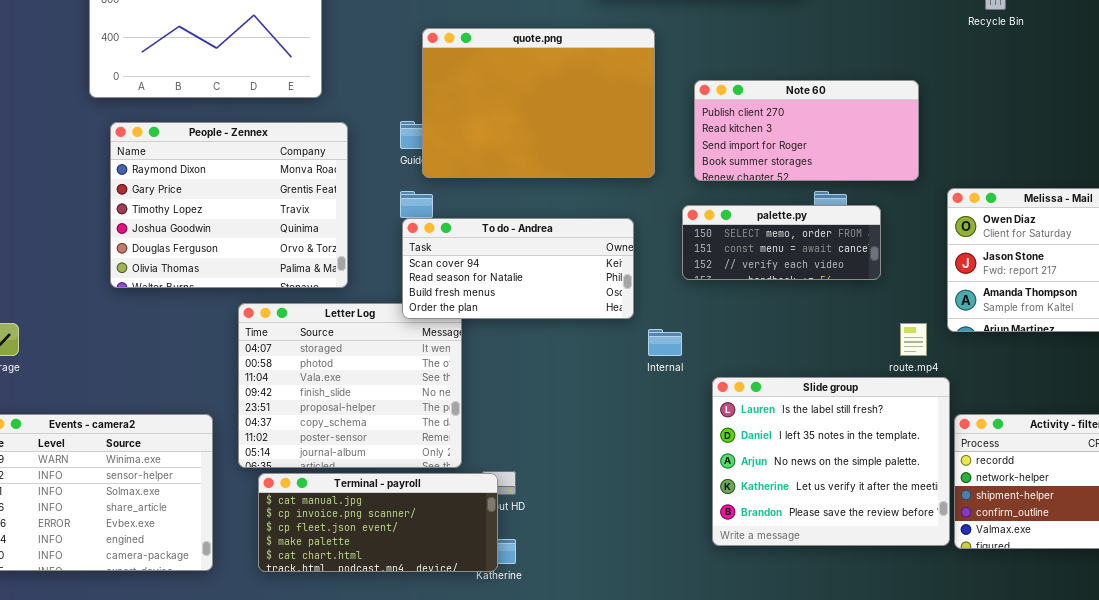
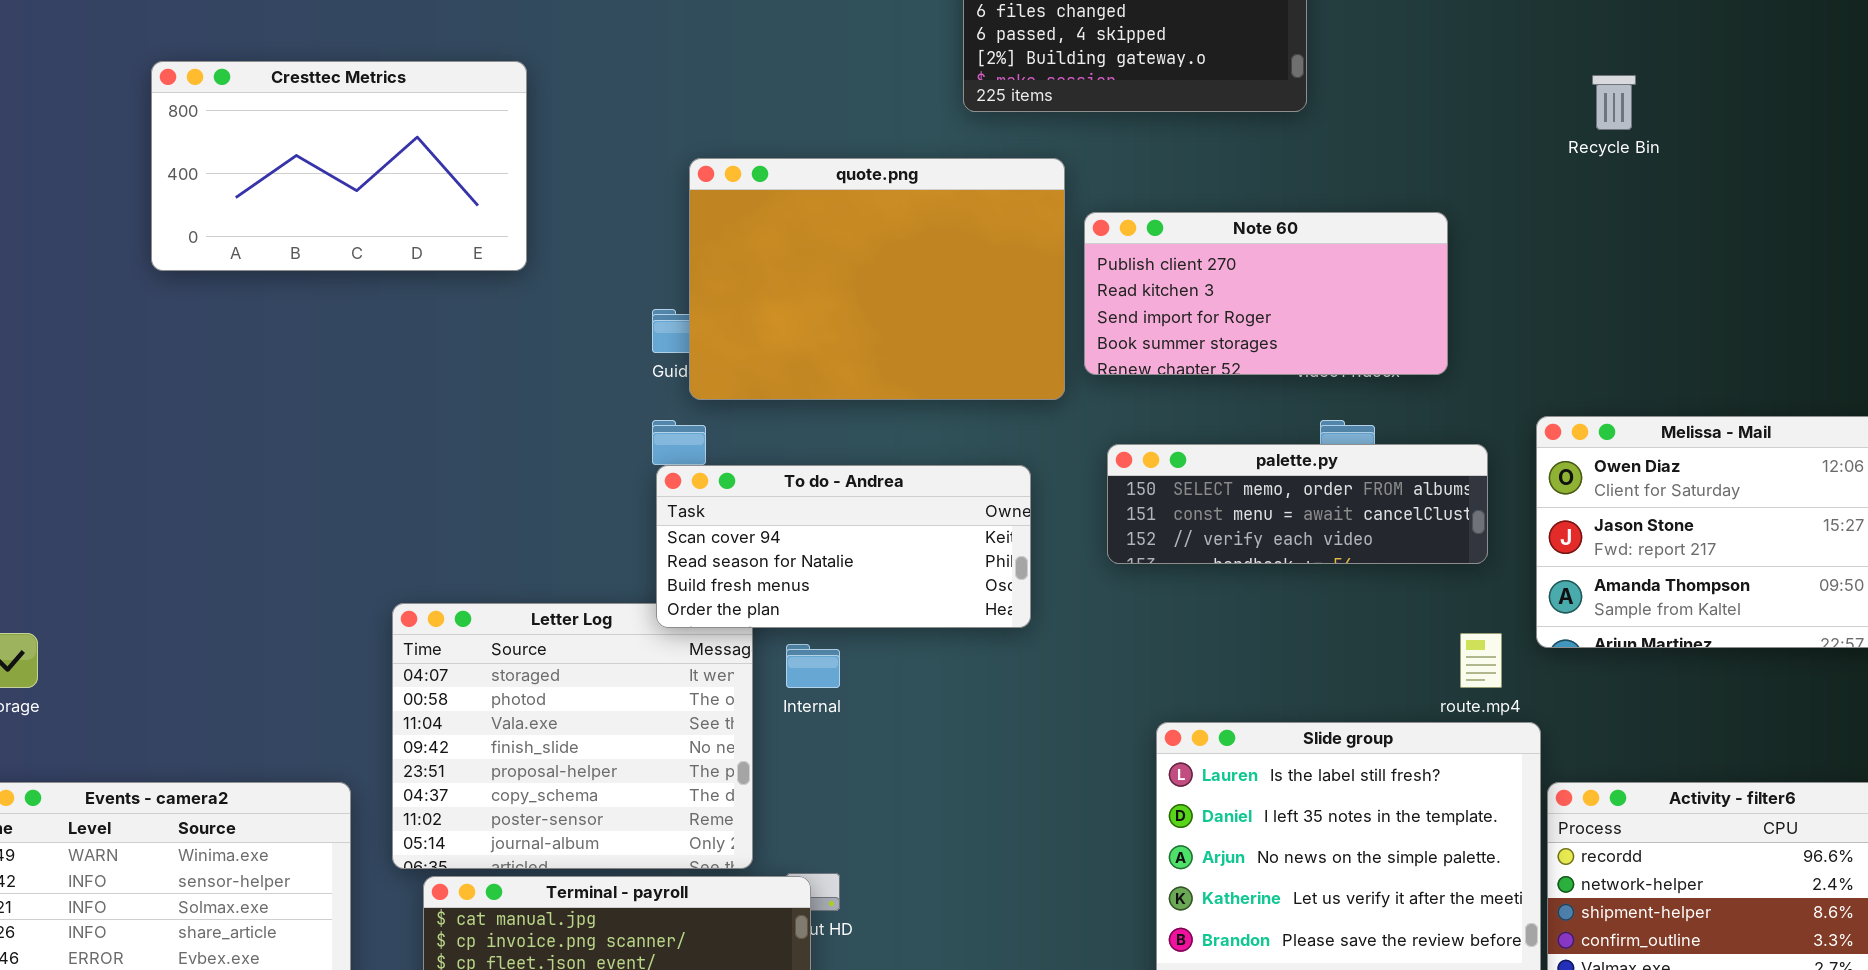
Note 60: [694,80,919,181] -> [1084,212,1448,375], moved
People - Zennex: [110,122,348,288] -> none, closed
palette.py: [682,205,881,280] -> [1107,444,1488,564], resized
Internal: [648,329,682,356] -> [786,644,840,688], moved

